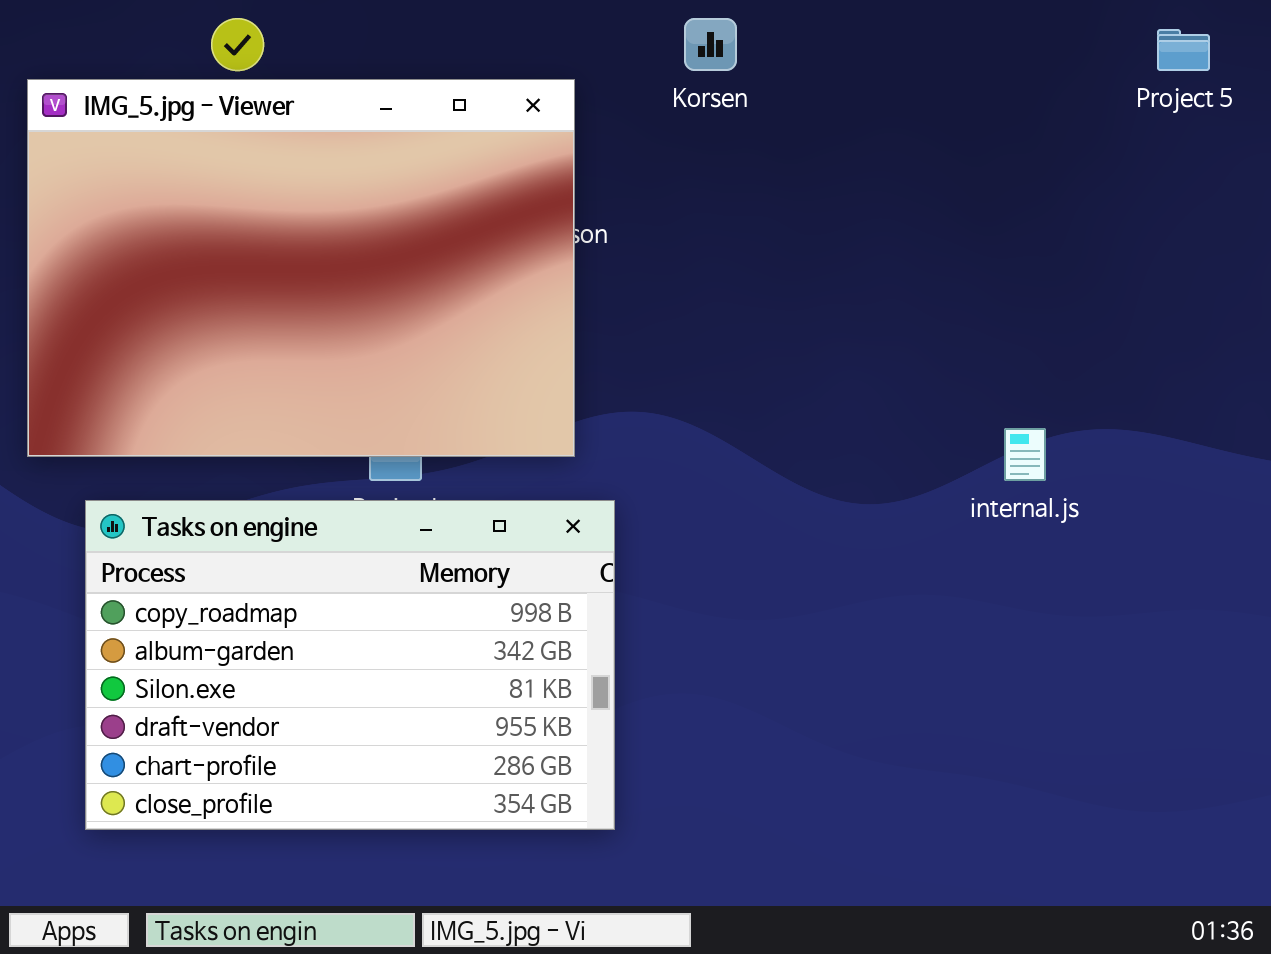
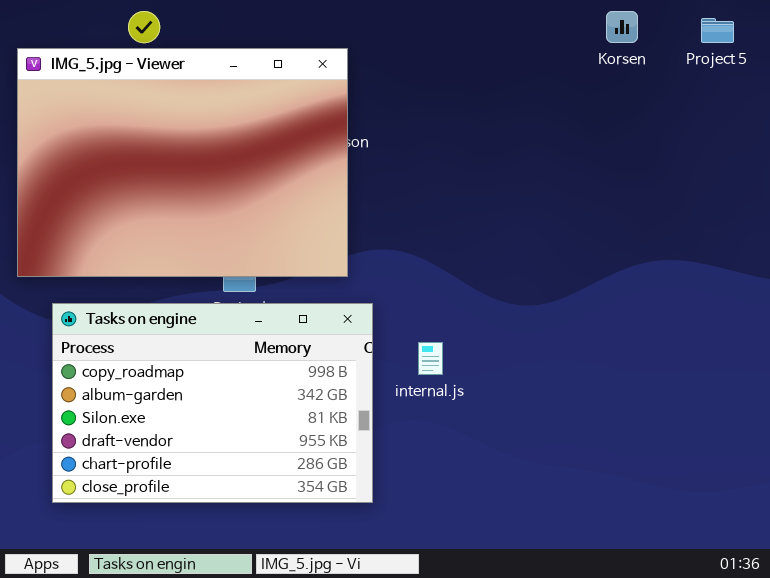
Korsen: [684,18,737,71] -> [606,11,638,43], moved
internal.js: [1004,428,1046,481] -> [418,342,443,375], moved

